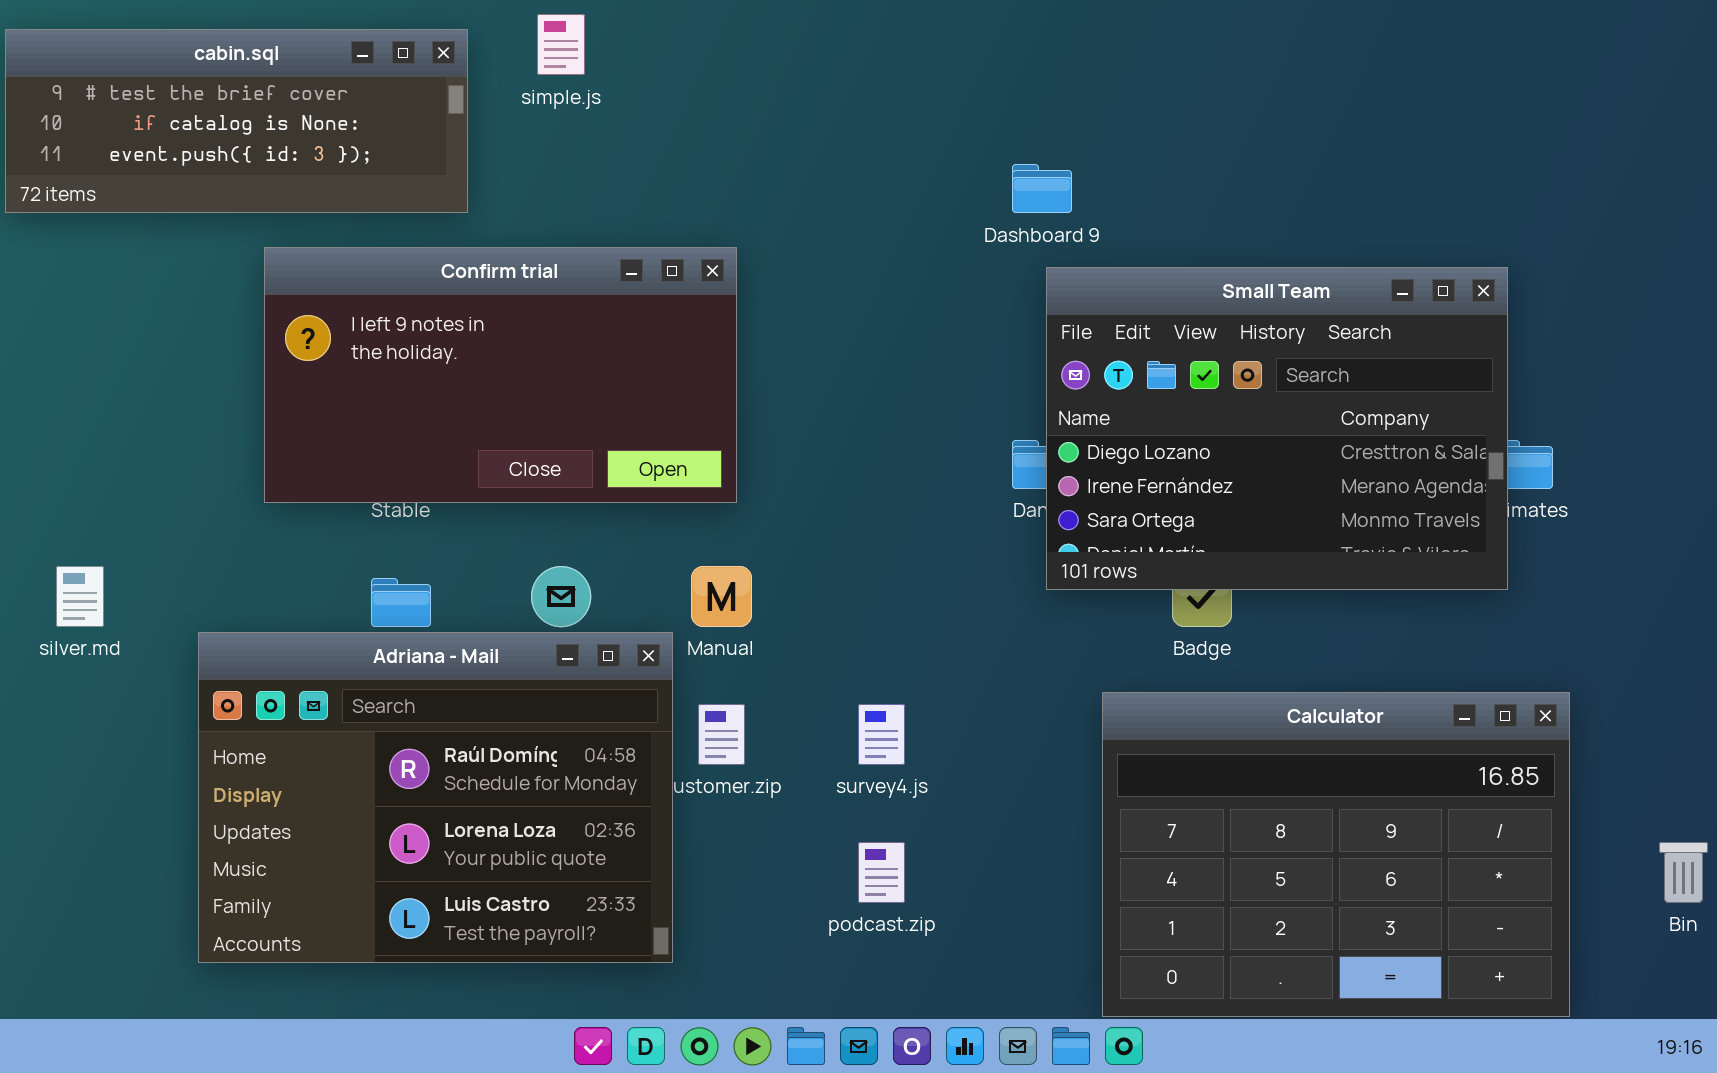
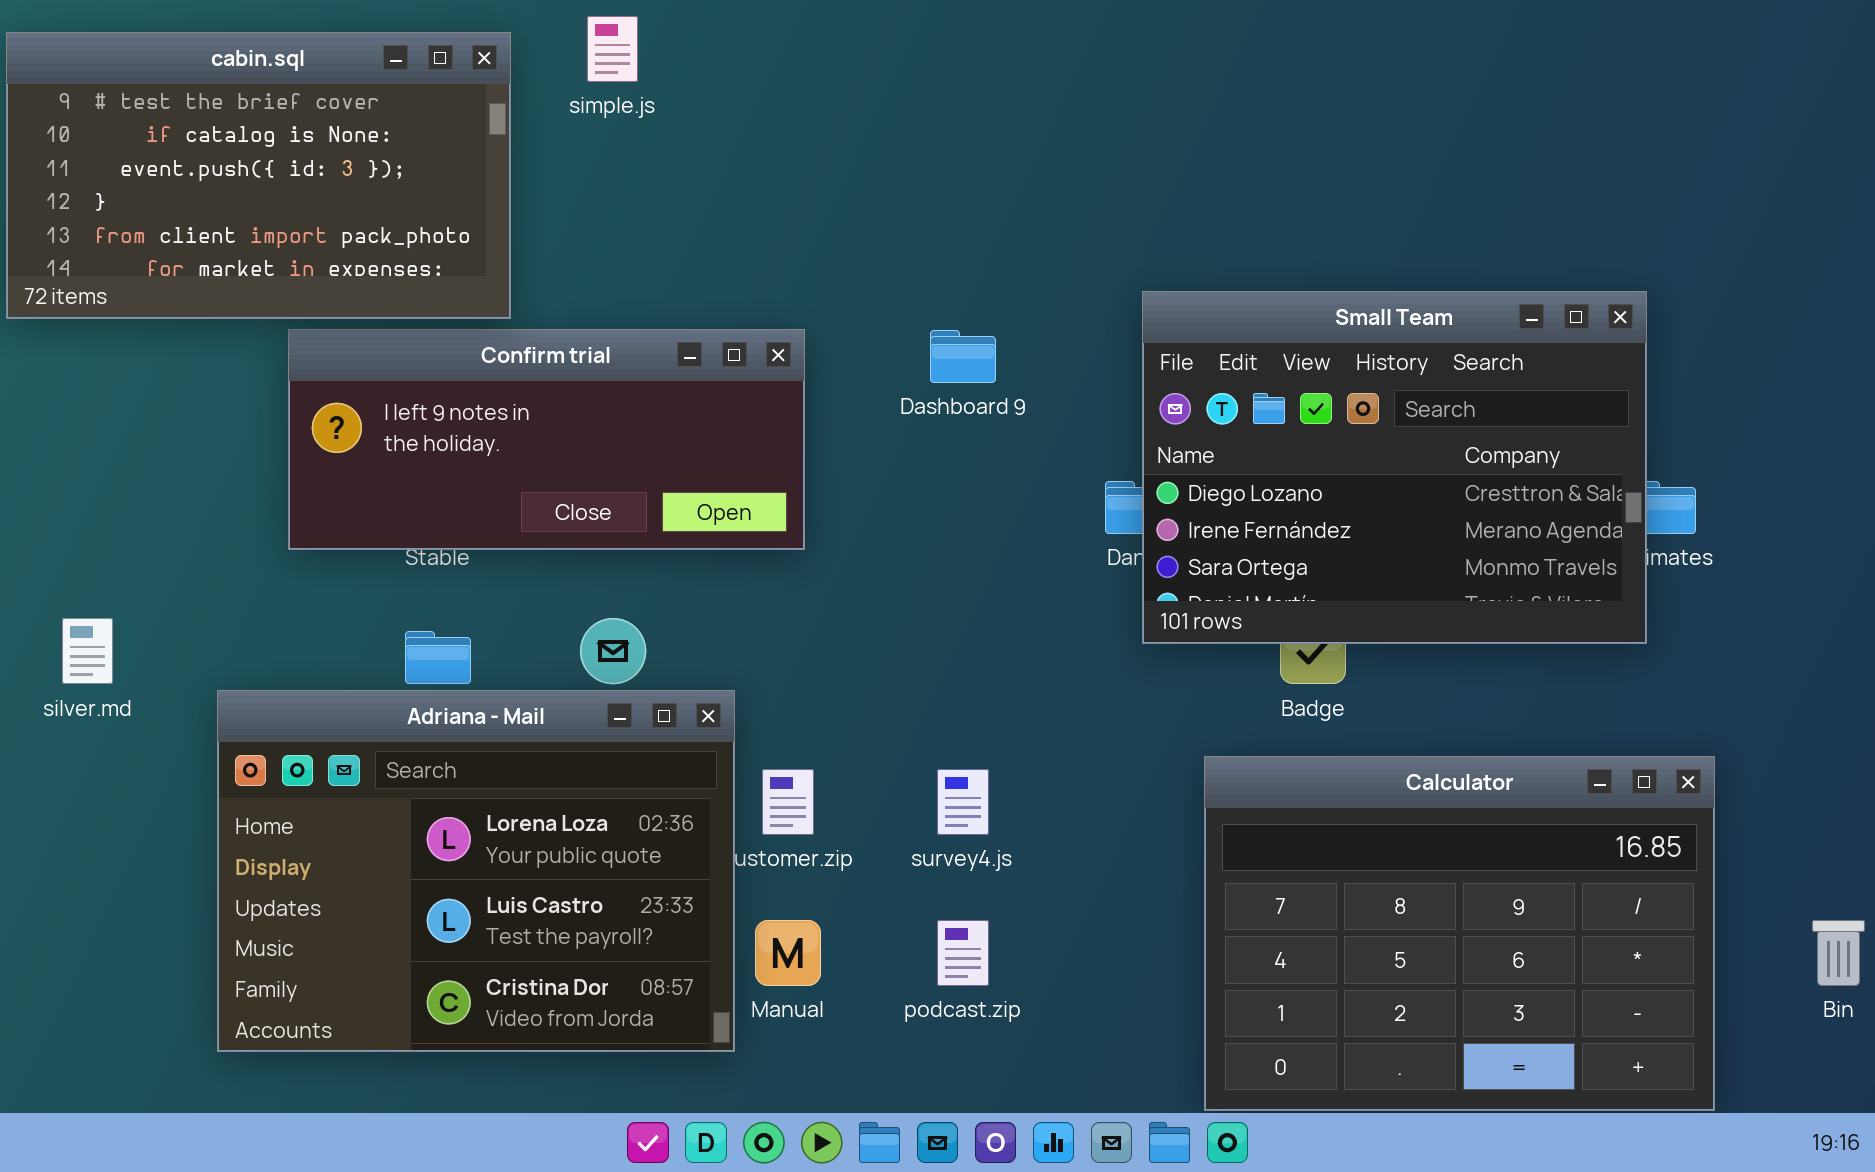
cabin.sql: [5,29,468,213] -> [6,32,511,319], resized
Dashboard 9: [1012,164,1072,213] -> [930,330,996,383], moved
Confirm trial: [264,247,737,503] -> [288,329,805,550], resized
Manual: [691,566,752,627] -> [755,920,821,986], moved
Adriana - Mail: [198,632,673,963] -> [217,690,735,1052], scrolled down 1 row

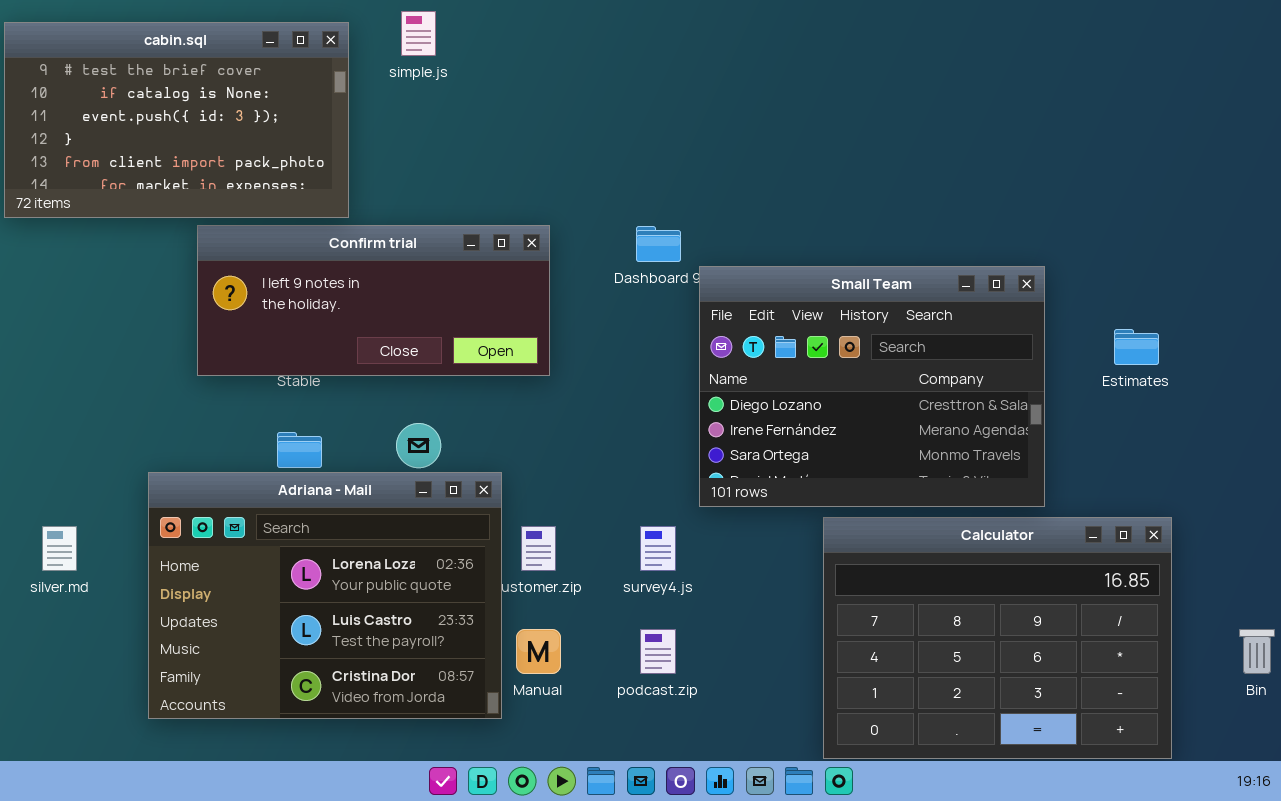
Small Team: [1142,291,1647,644] -> [699,266,1045,507], moved
silver.md: [62,618,113,684] -> [42,526,77,571], moved

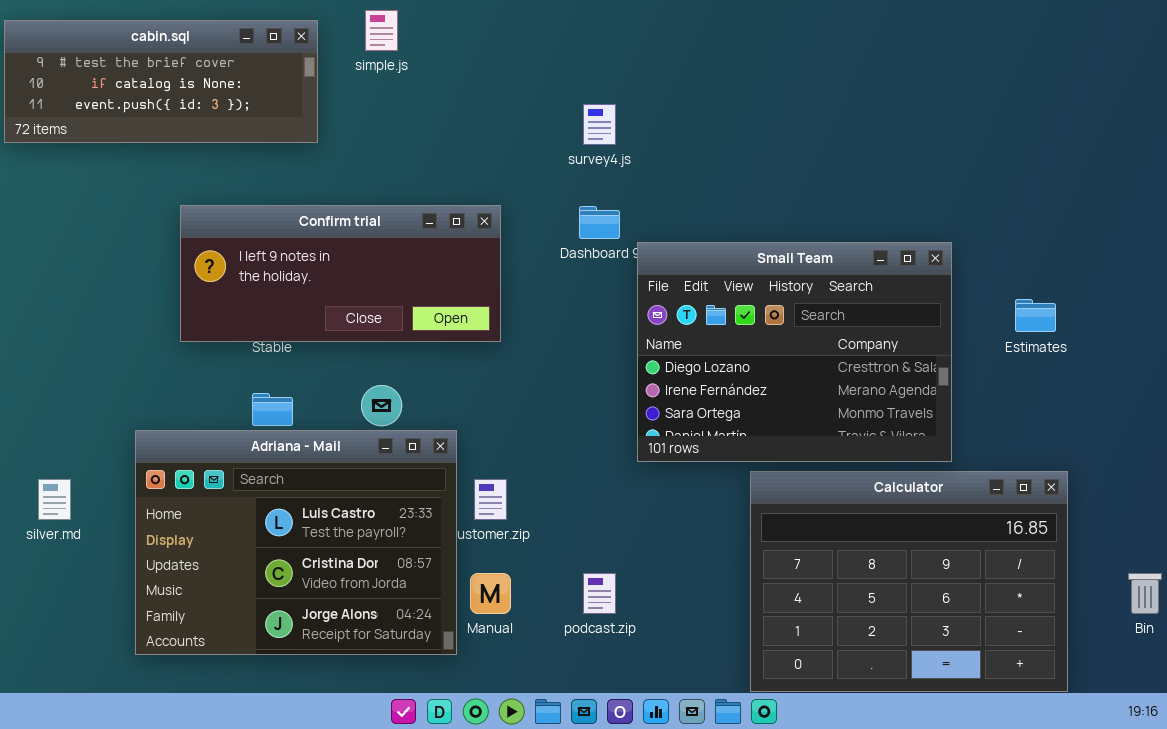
cabin.sql: [4,22,349,218] -> [4,20,318,143], resized
Adriana - Mail: [148,472,502,719] -> [135,430,457,655], scrolled down 1 row
survey4.js: [640,526,676,571] -> [583,104,616,145], moved

